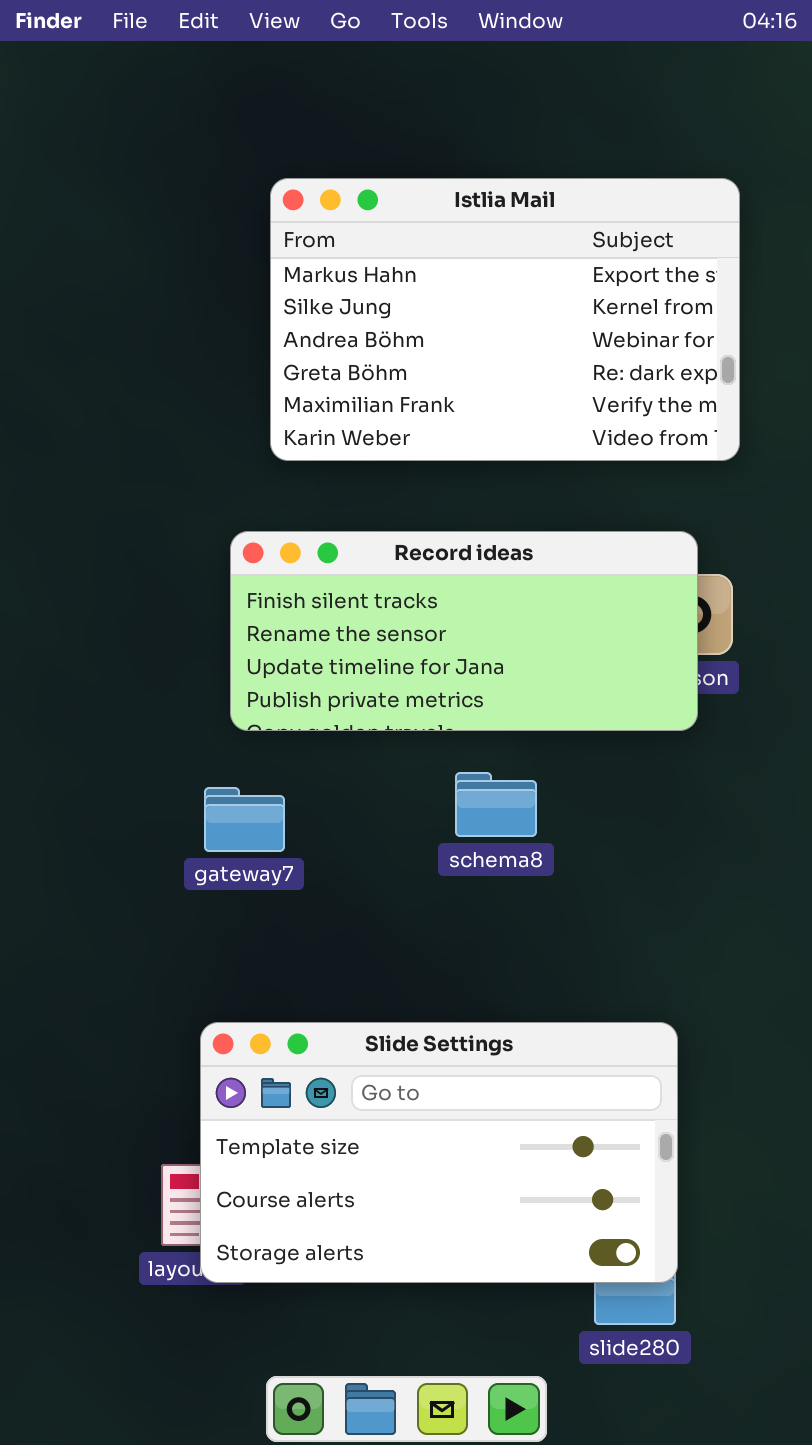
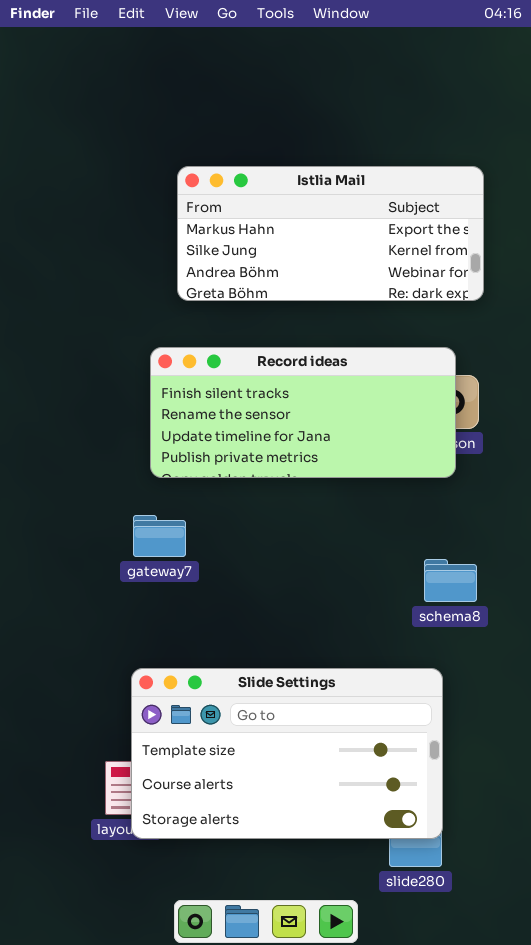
Istlia Mail: [270,178,740,461] -> [177,166,484,301], resized
schema8: [455,772,537,837] -> [424,559,477,602], moved

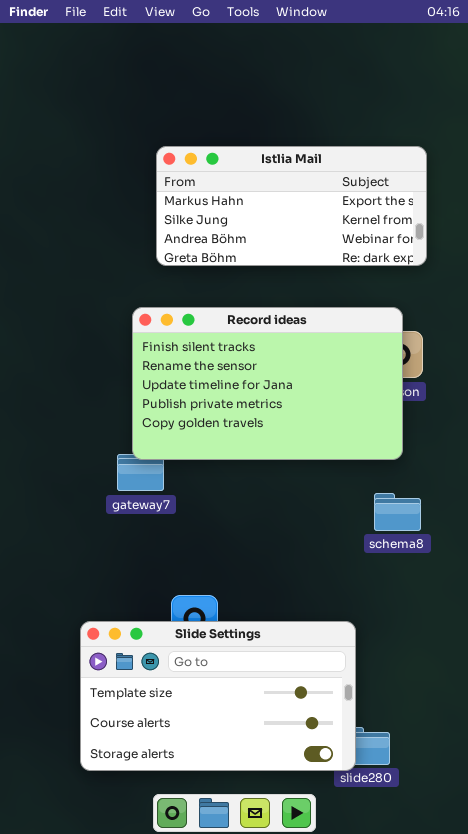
Record ideas: [150,347,456,478] -> [132,307,403,460], resized
Slide Settings: [131,668,443,839] -> [80,621,356,771], moved

